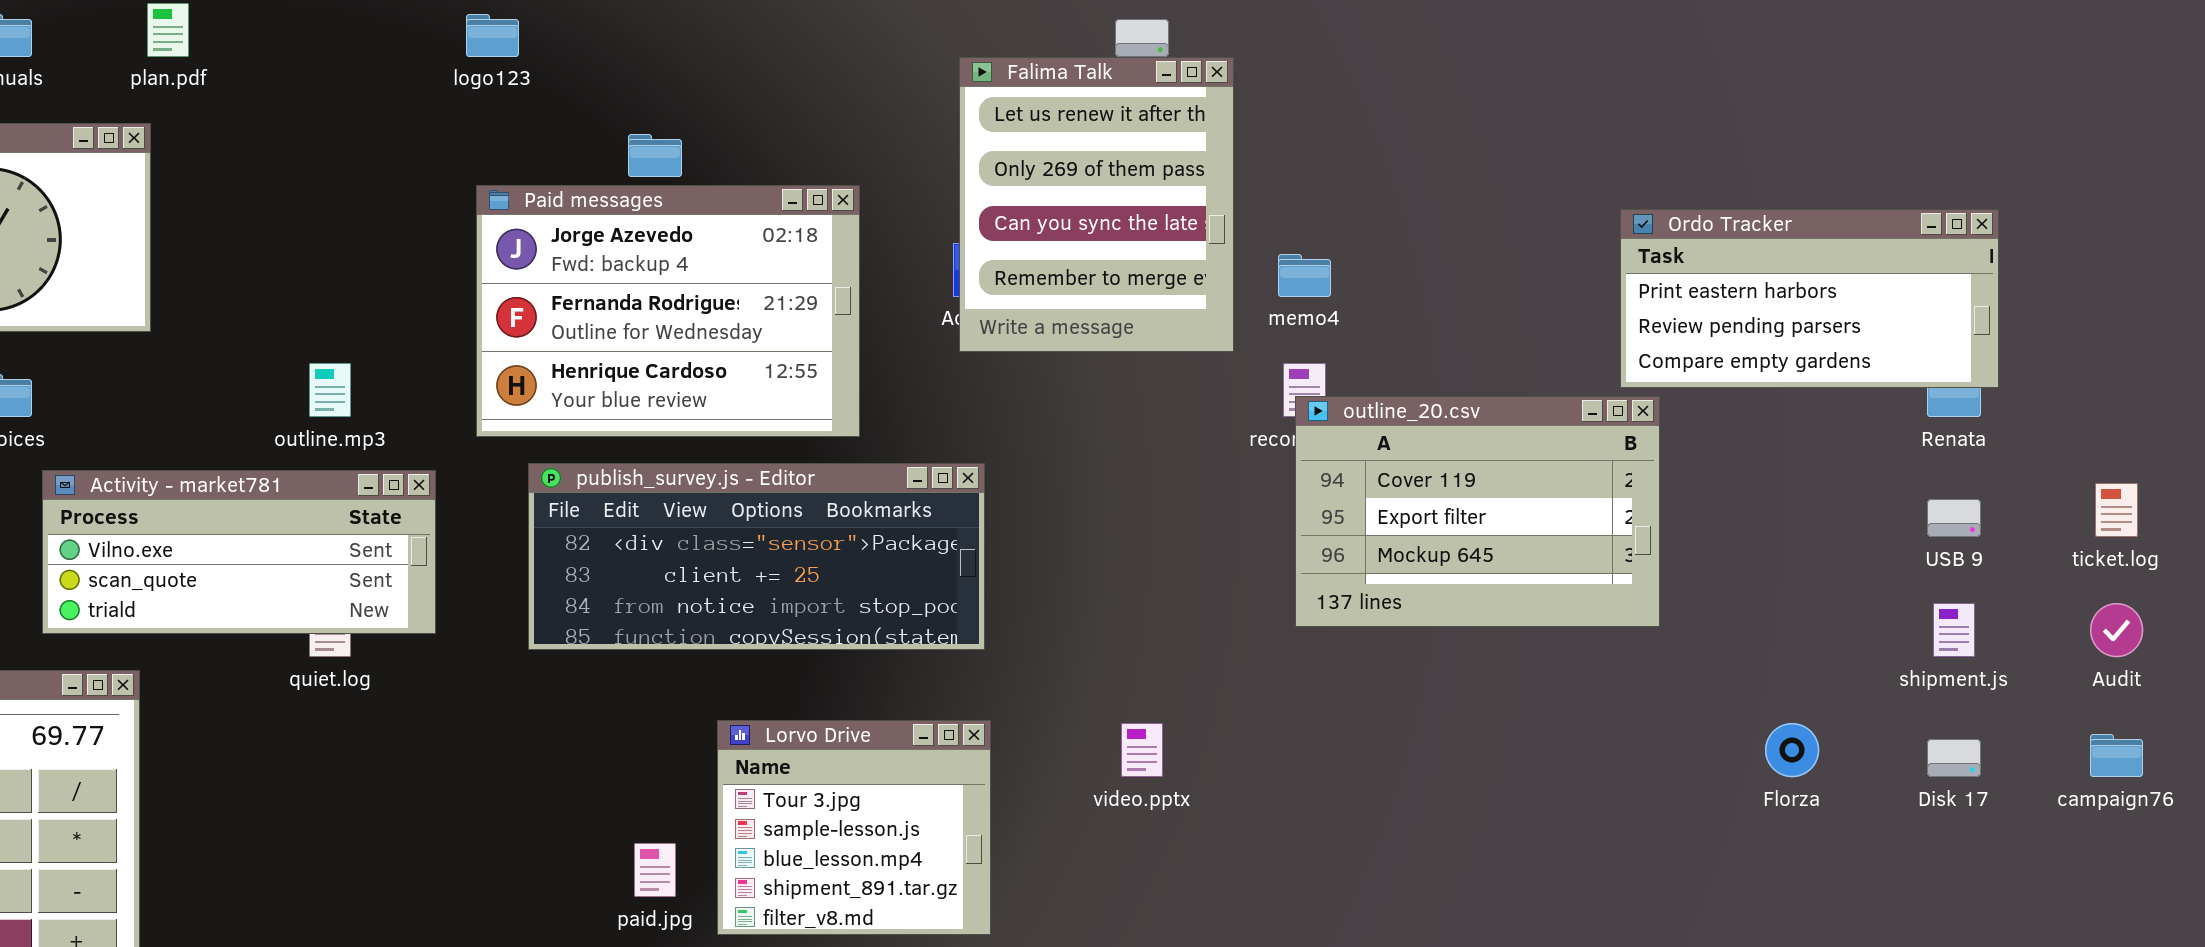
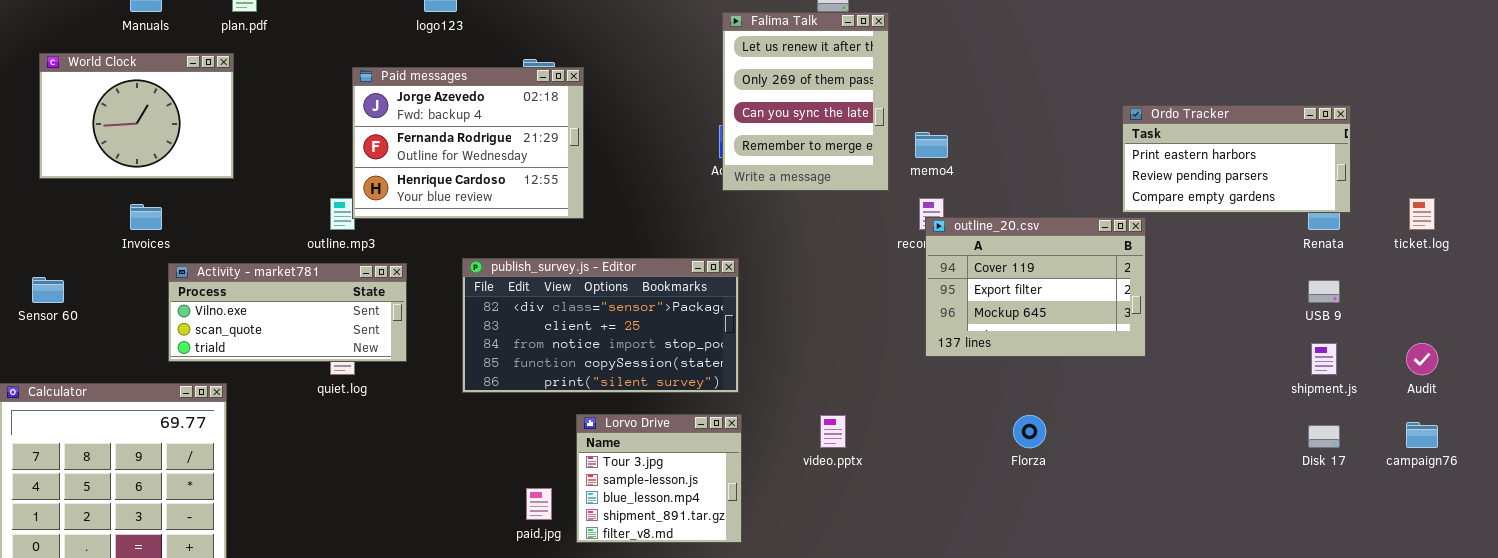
Paid messages: [476,185,860,437] -> [352,67,584,219], moved
publish_survey.js - Editor: [528,463,985,650] -> [462,258,739,393], resized
ticket.log: [2095,483,2138,537] -> [1409,198,1435,230], moved
Florza: [1765,723,1819,777] -> [1013,415,1046,448], moved

